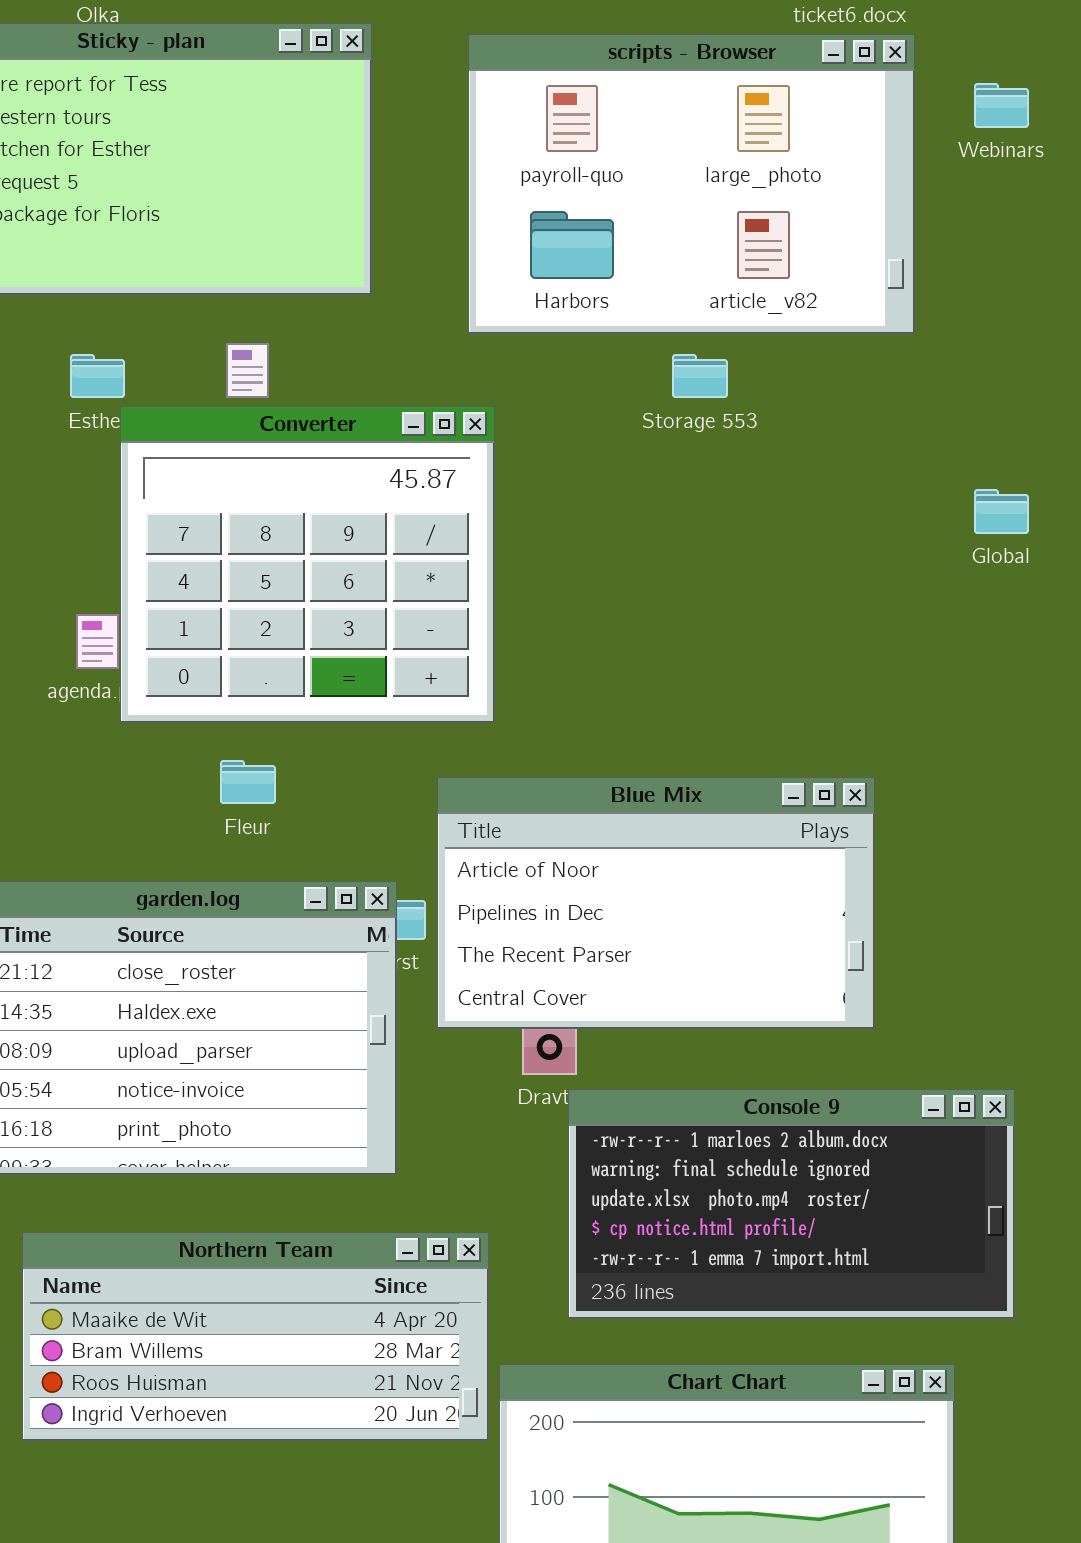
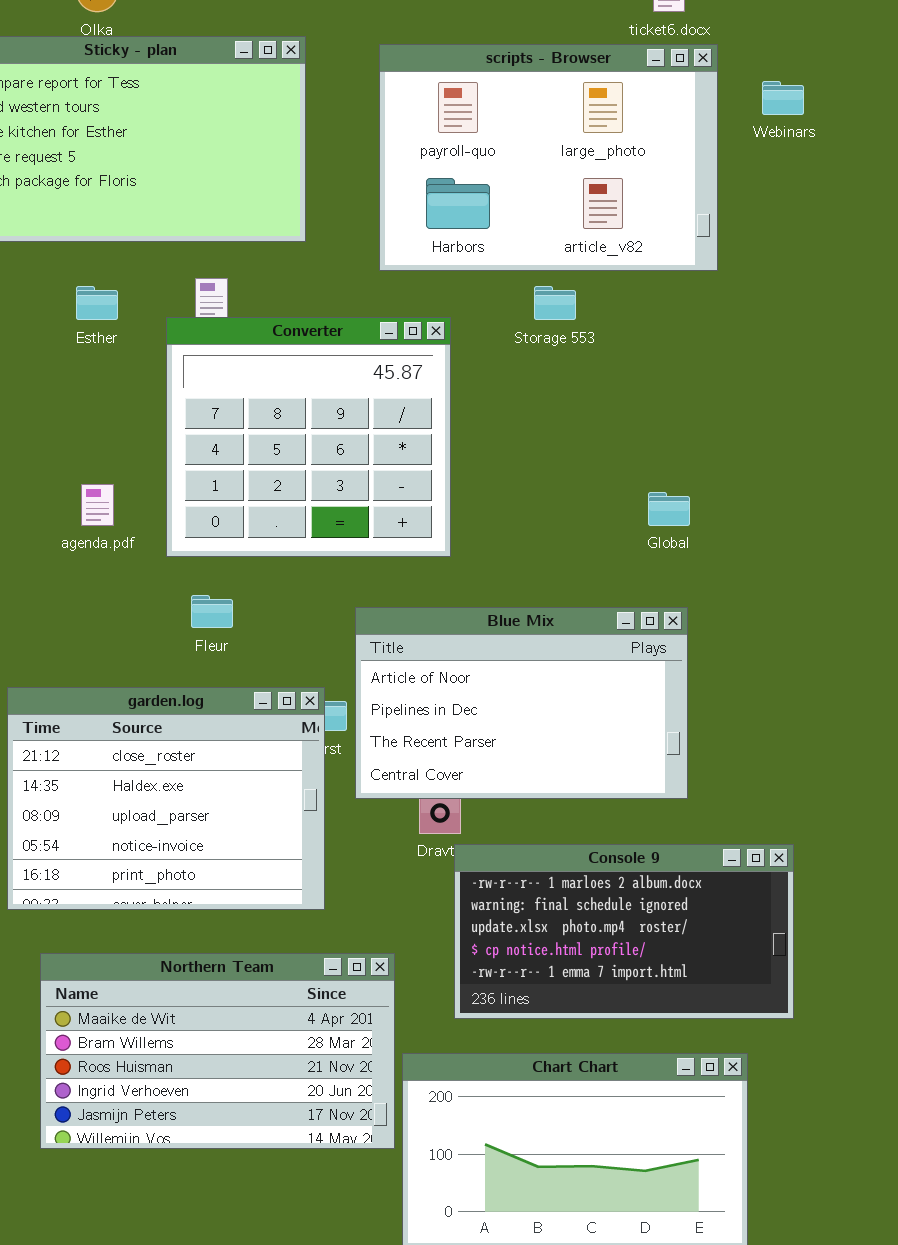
Converter: [120,406,495,723] -> [166,317,451,557], moved
Global: [974,489,1029,534] -> [648,492,690,526], moved
Northern Team: [22,1232,489,1441] -> [40,953,395,1149], resized

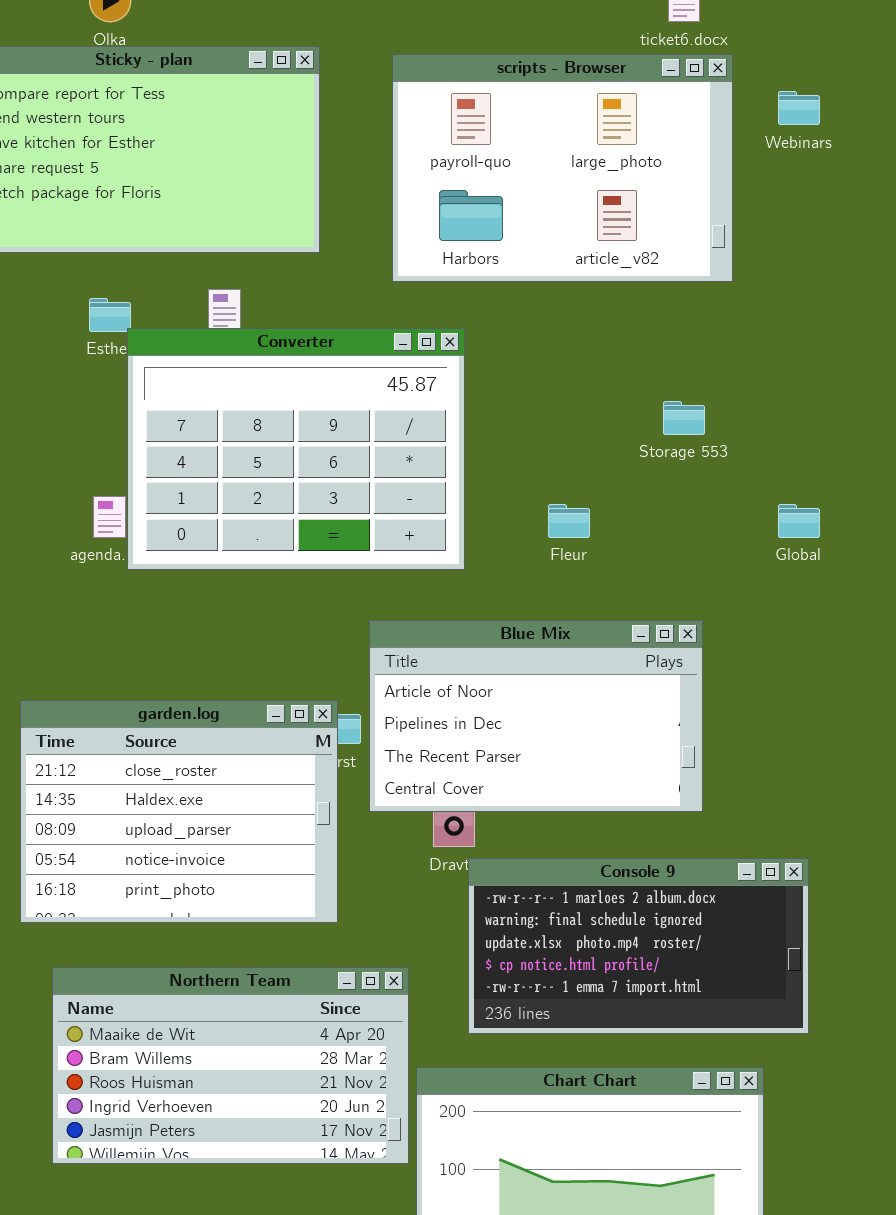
Storage 553: [534,286,576,320] -> [663,401,705,435], moved
Converter: [166,317,451,557] -> [127,328,465,570], resized
Global: [648,492,690,526] -> [778,504,820,538], moved
Fleur: [191,595,233,628] -> [548,504,590,538], moved

